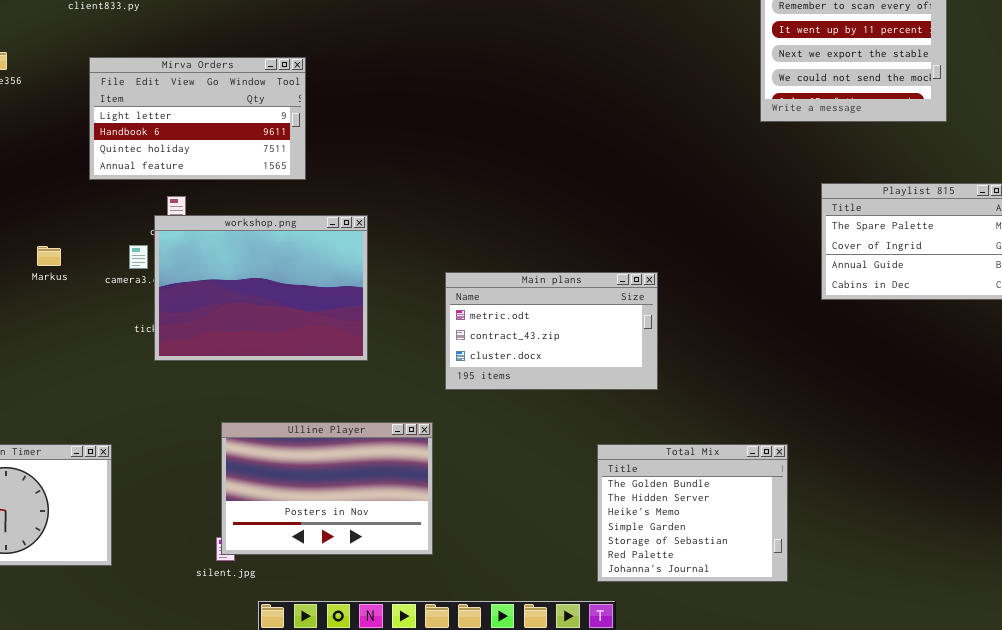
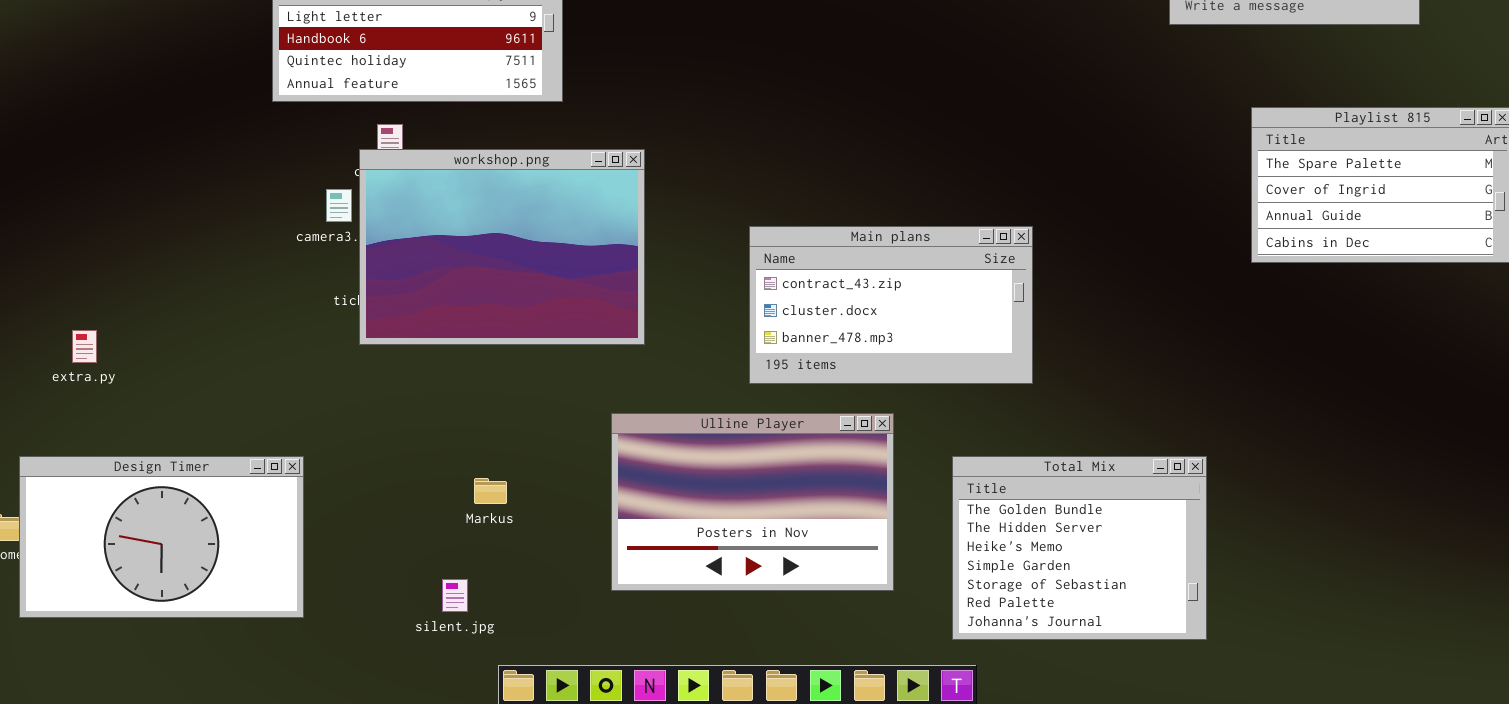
Markus: [37,246,61,266] -> [474,478,507,504], moved
Main plans: [445,272,658,390] -> [749,226,1033,384], scrolled down 1 row
Ulline Player: [221,422,433,555] -> [611,413,894,591], moved

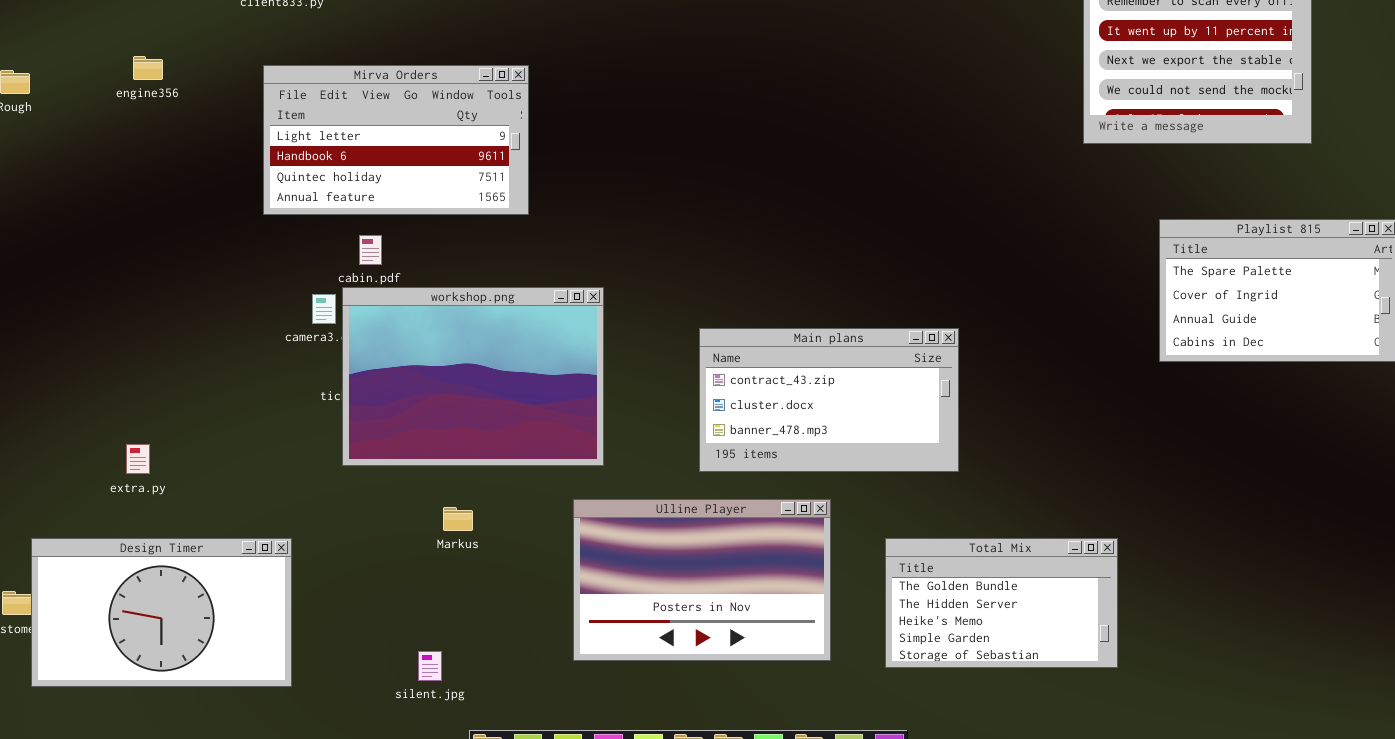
workshop.png: [359,149,645,345] -> [342,287,604,466], moved
extra.py: [72,330,97,363] -> [126,444,150,474], moved
Total Mix: [952,456,1207,640] -> [885,538,1118,668], resized
Markus: [474,478,507,504] -> [443,507,473,531], moved

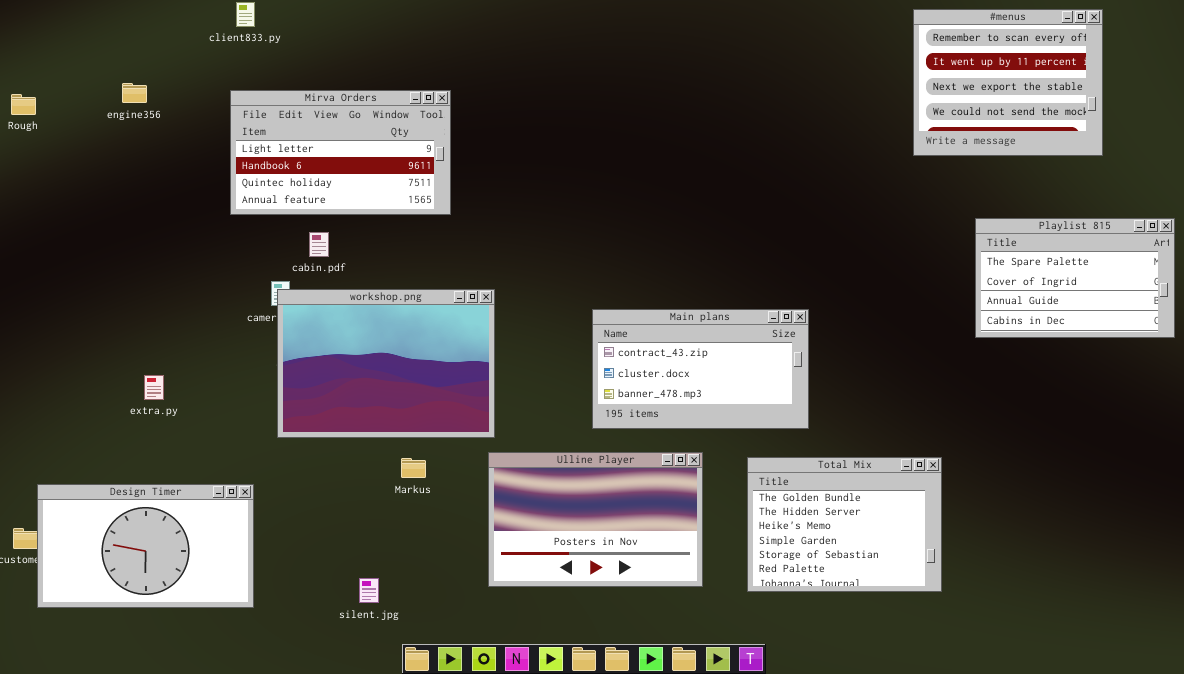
workshop.png: [342,287,604,466] -> [277,289,495,438], moved
extra.py: [126,444,150,474] -> [144,375,164,400], moved
Markus: [443,507,473,531] -> [401,458,426,478], moved
Total Mix: [885,538,1118,668] -> [747,457,942,592], resized

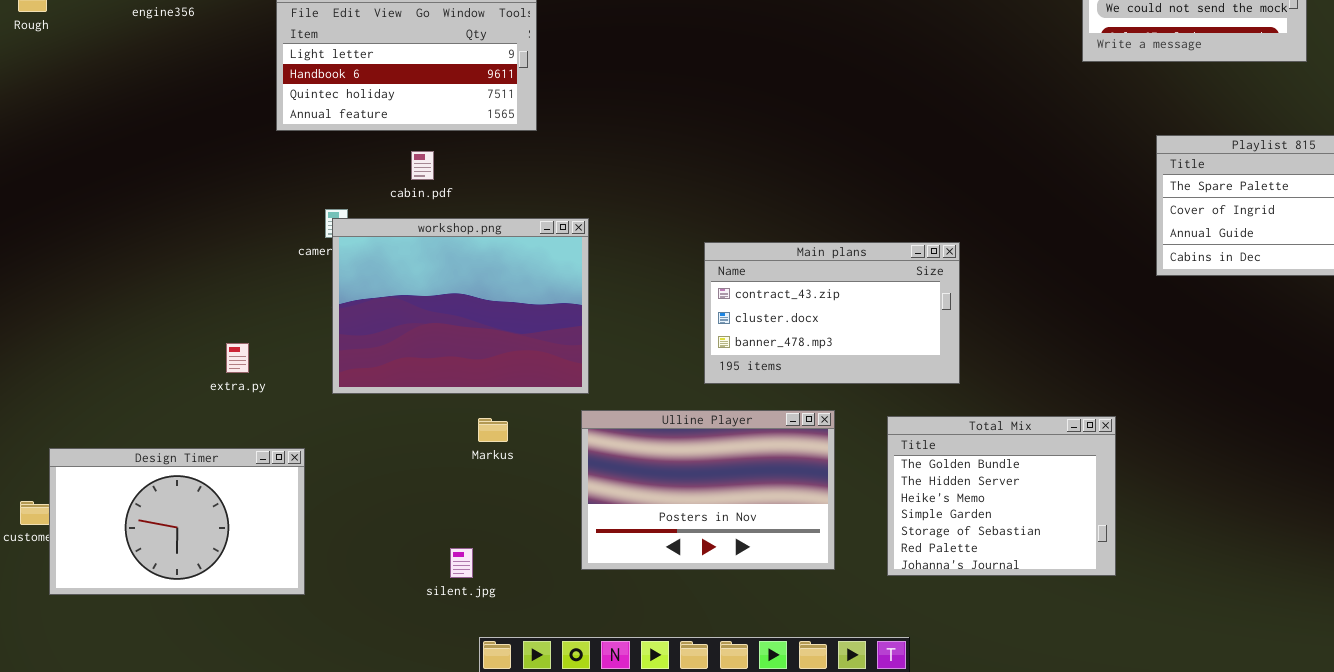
cabin.pdf: [309,232,329,257] -> [411,151,434,180], moved
extra.py: [144,375,164,400] -> [226,343,249,373], moved
silent.jpg: [359,578,379,603] -> [450,548,473,578], moved

